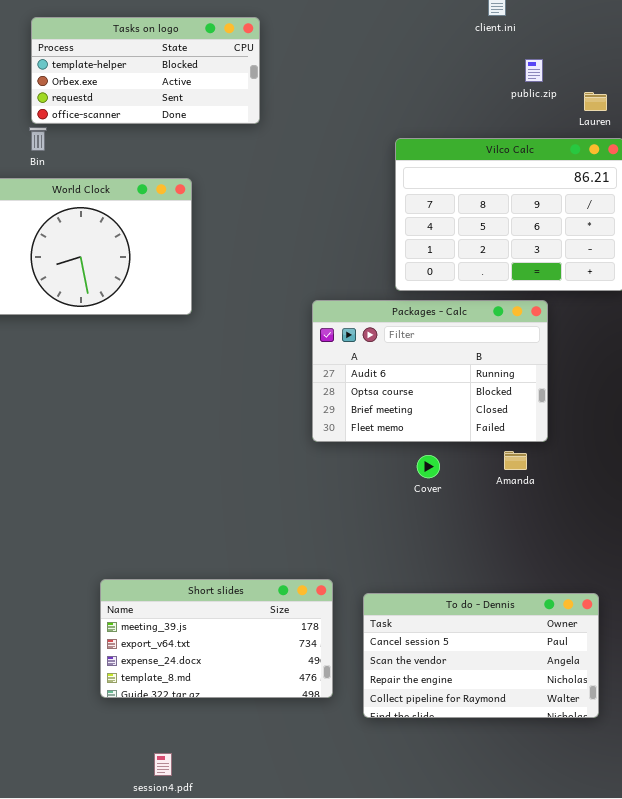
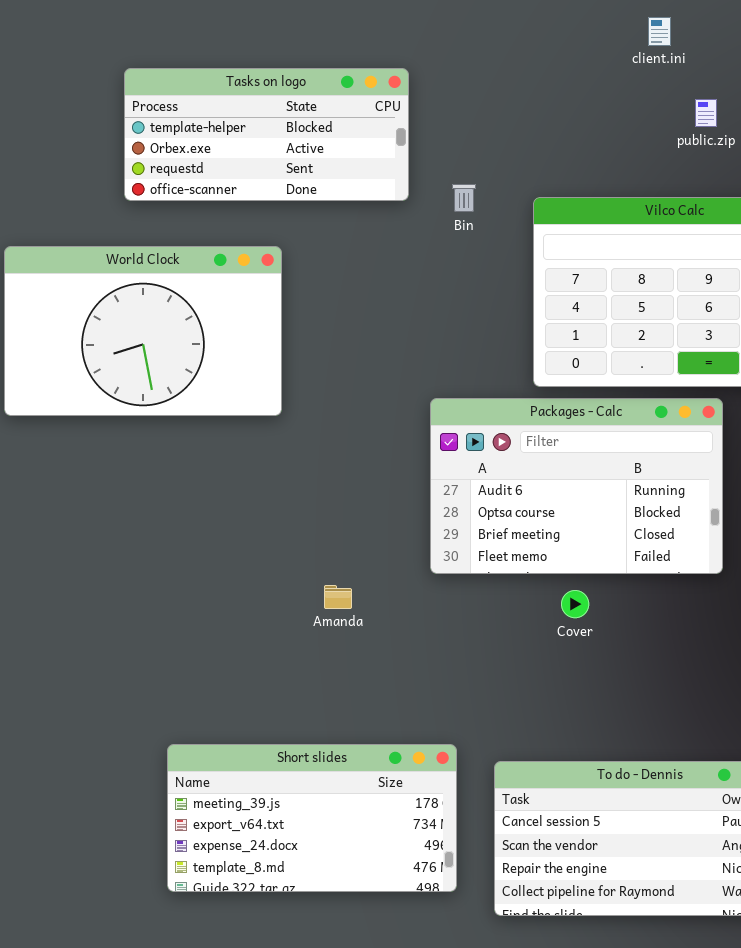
Tasks on logo: [31,17,260,124] -> [124,68,409,201], moved
Bin: [29,127,47,151] -> [452,184,476,212], moved
Amanda: [504,451,527,470] -> [324,585,352,609], moved

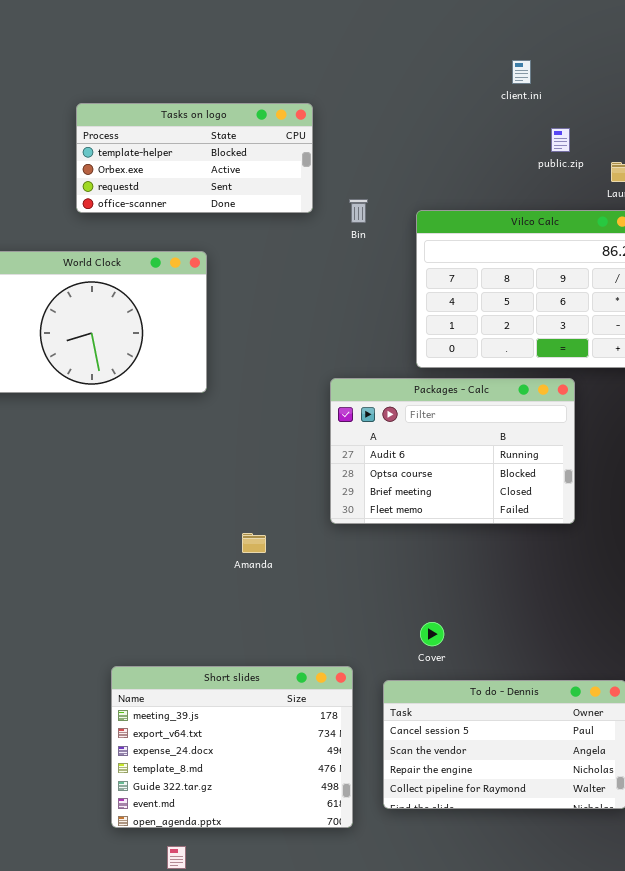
Cover: [561,590,589,618] -> [420,622,444,646], moved
Short slides: [167,744,457,892] -> [111,666,353,828], resized

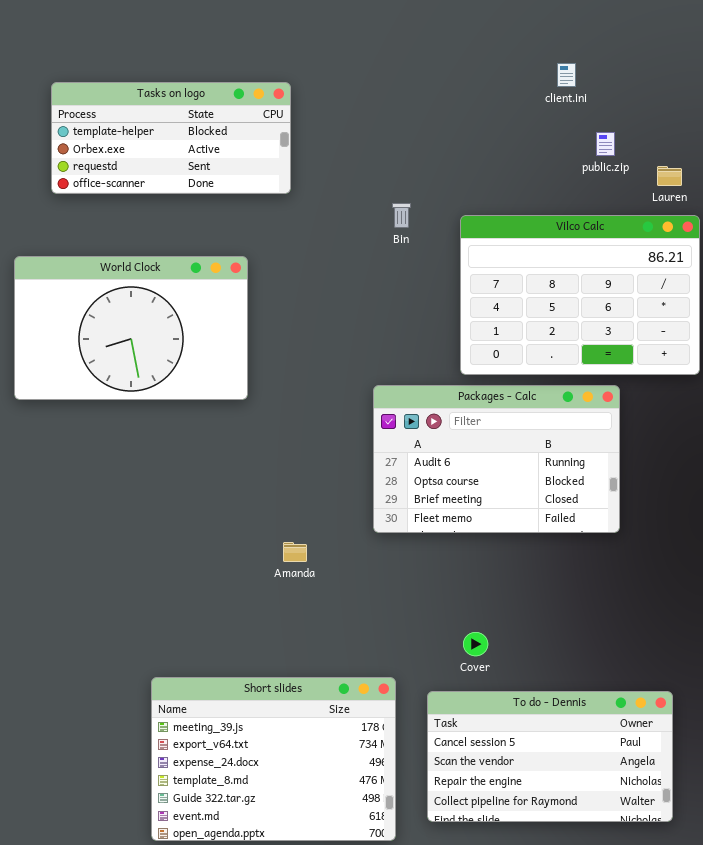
Tasks on logo: [76,103,313,213] -> [51,82,291,194], moved

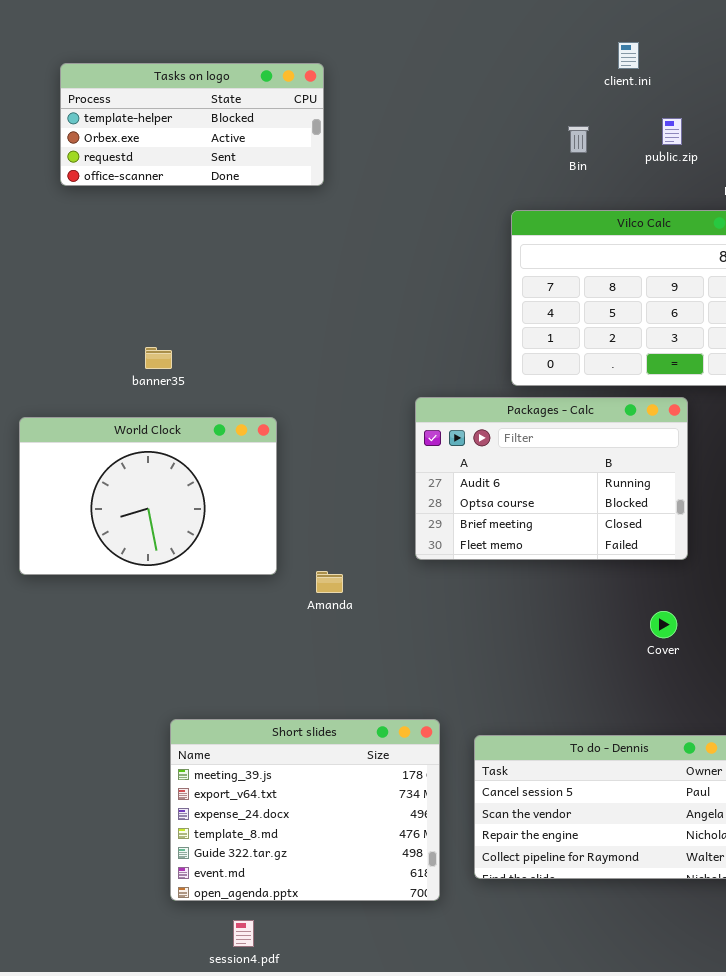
Bin: [392,203,411,228] -> [568,126,589,153], moved
World Clock: [14,256,248,400] -> [19,417,277,575], moved
Cover: [463,632,488,656] -> [650,611,677,638], moved

